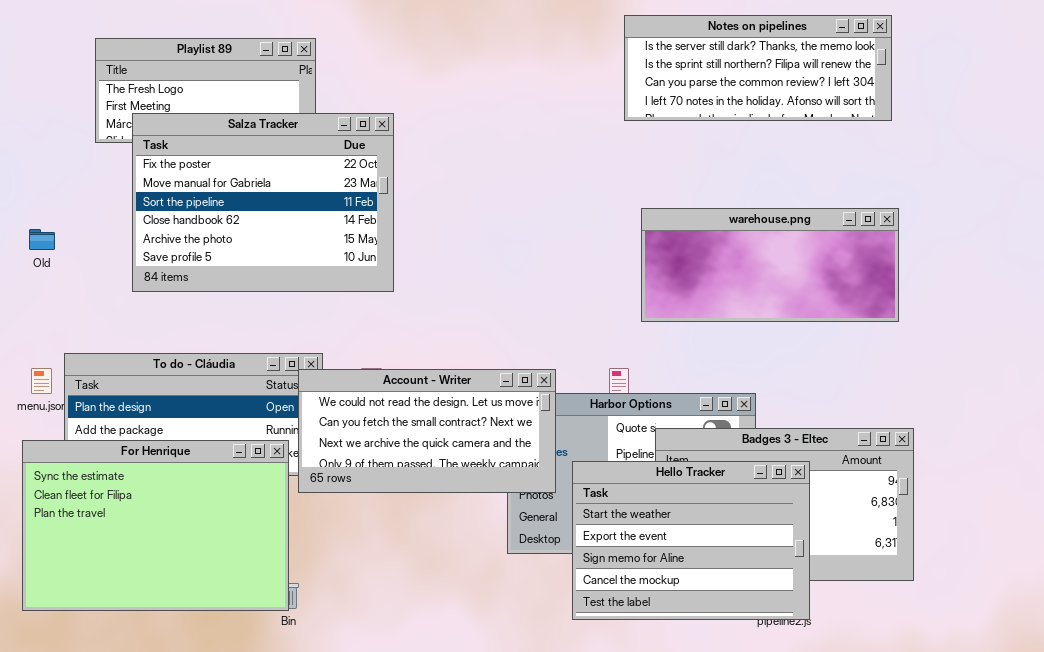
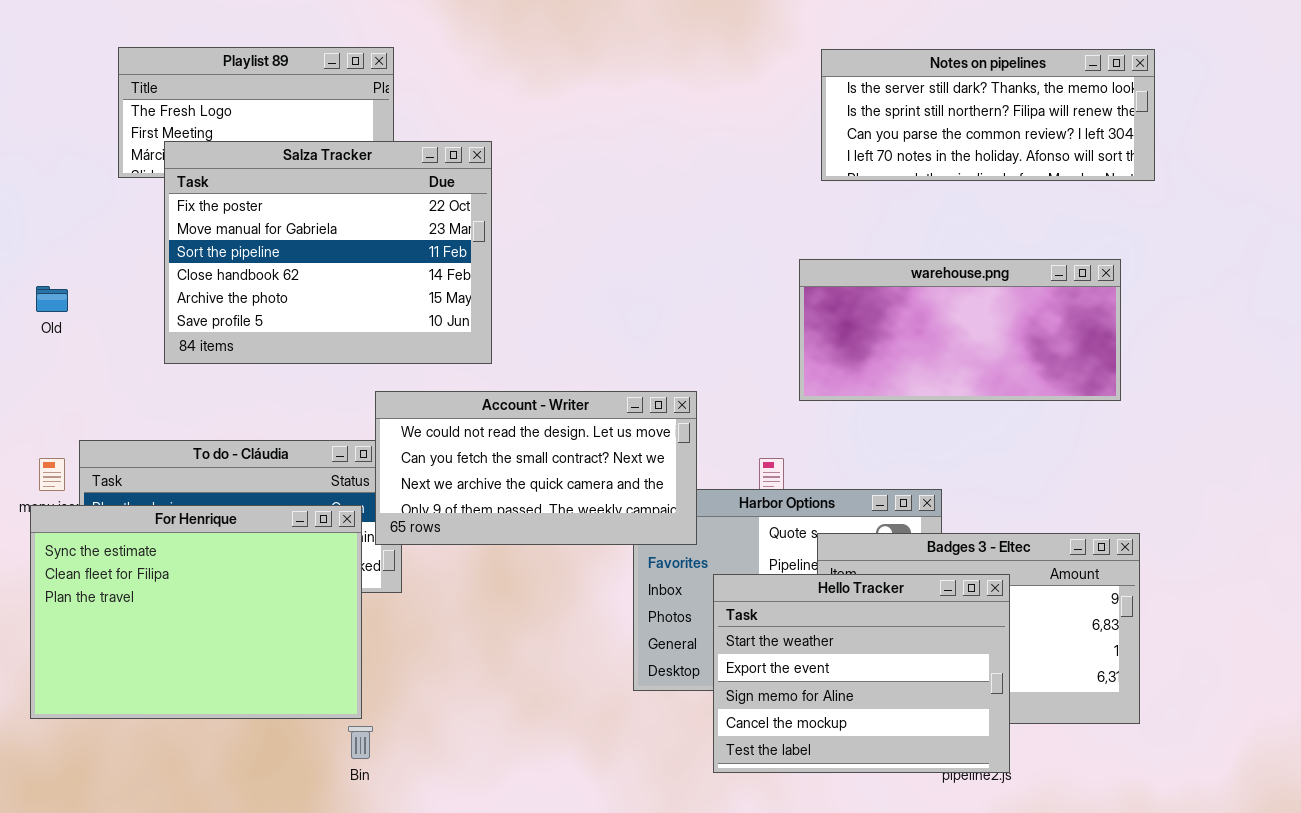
Notes on pipelines: [624,15,892,121] -> [821,49,1155,181], moved
Account - Writer: [298,369,556,493] -> [375,391,697,545], moved
For Henrique: [22,440,289,611] -> [30,505,362,719], moved

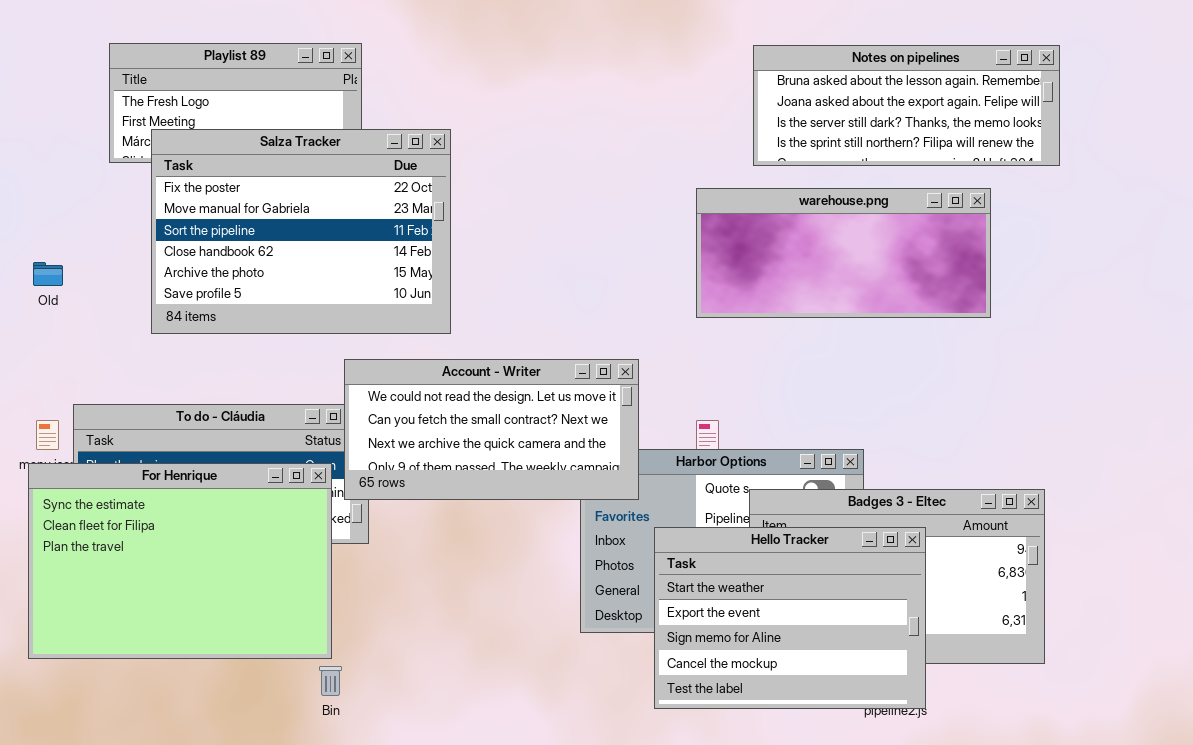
Notes on pipelines: [821,49,1155,181] -> [753,45,1060,166], scrolled up 2 rows
warehouse.png: [799,259,1121,401] -> [696,188,991,318], moved

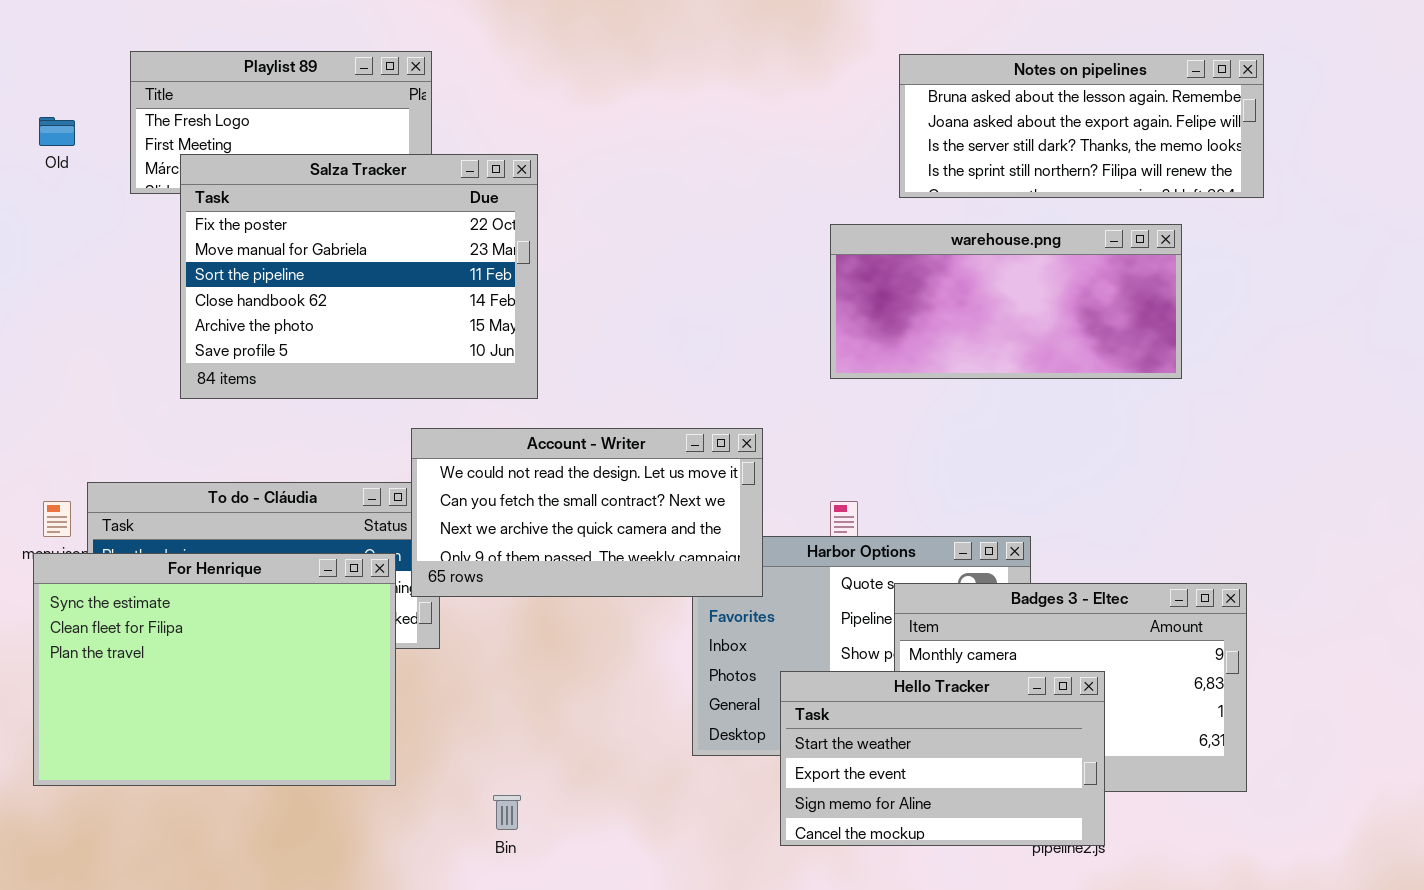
Old: [33,262,63,286] -> [39,117,75,146], moved
Hello Tracker: [654,527,926,709] -> [780,671,1105,846], resized
Bin: [319,666,342,696] -> [493,795,521,830], moved

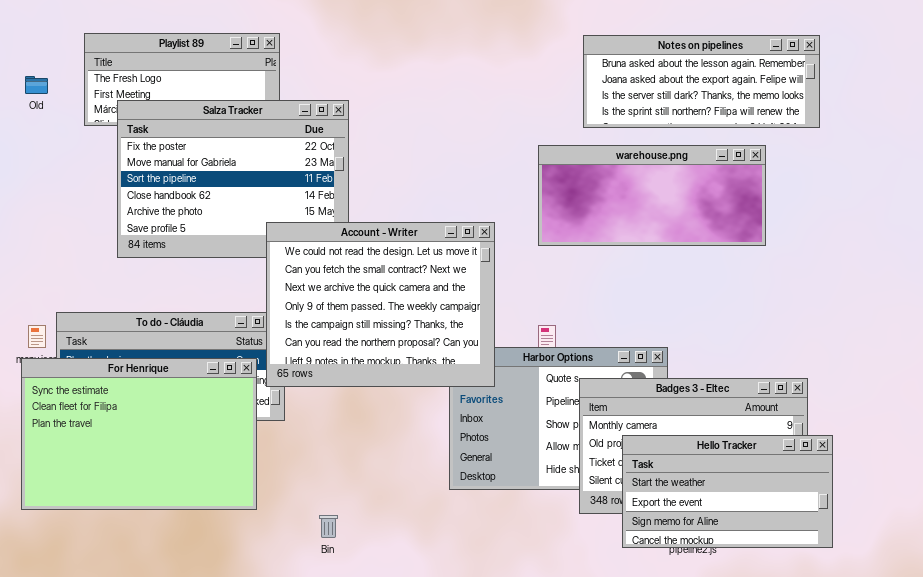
Account - Writer: [411,428,763,597] -> [266,222,495,387], resized
Hello Tracker: [780,671,1105,846] -> [622,435,833,548], moved

